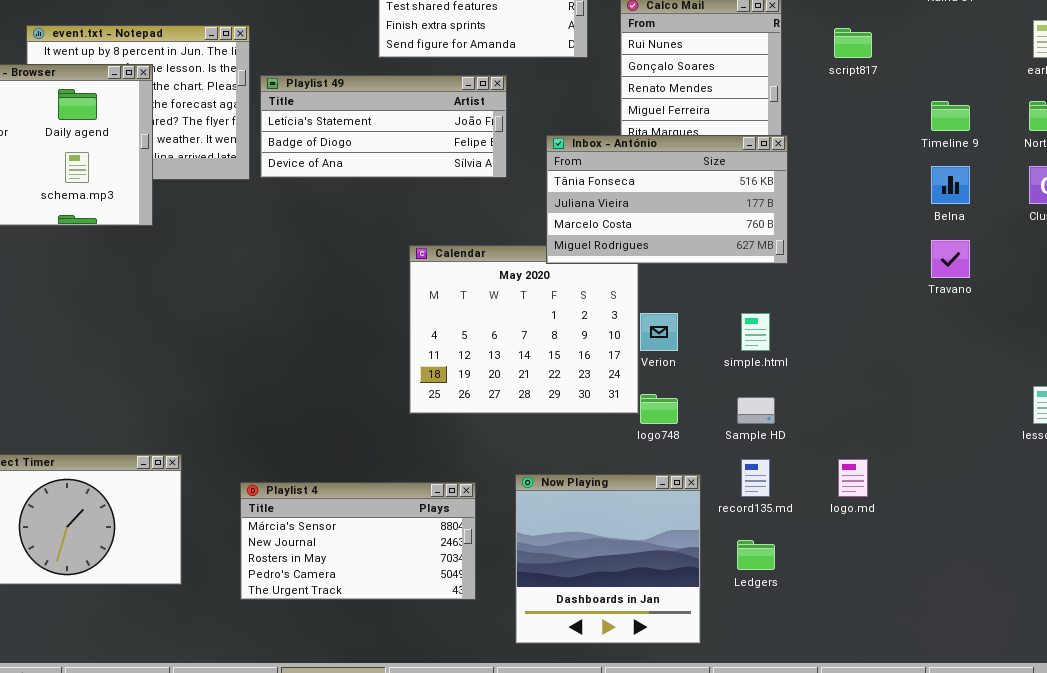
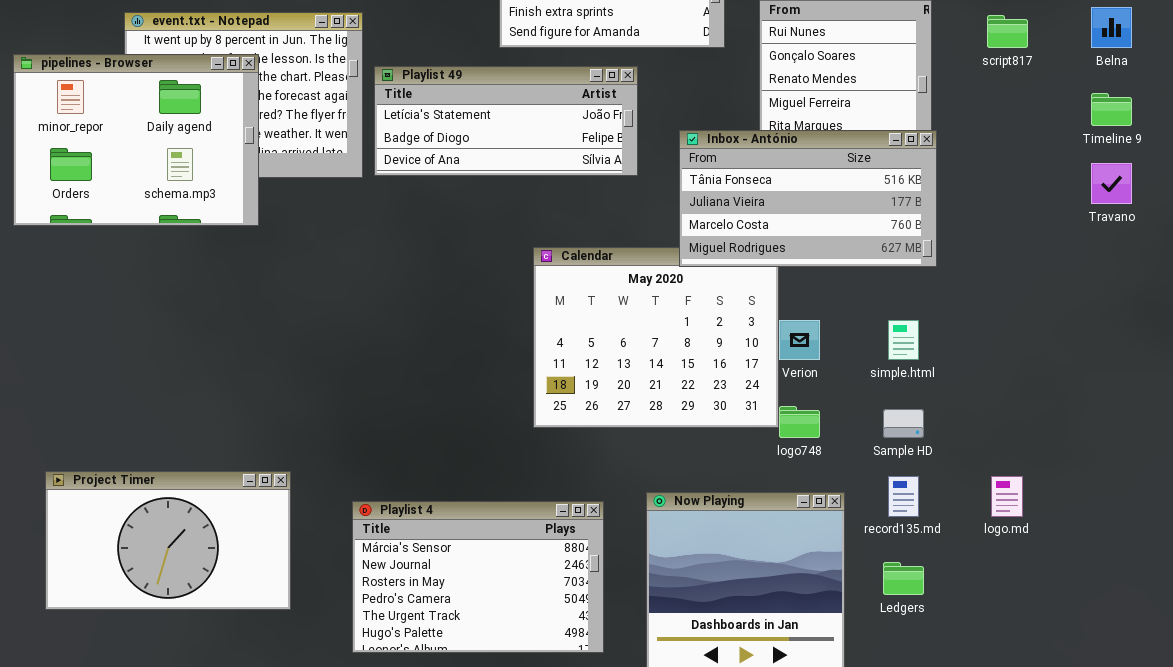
Belna: [931,166,970,204] -> [1091,7,1132,48], moved
Travano: [931,240,970,278] -> [1091,163,1132,204], moved
Playlist 4: [240,482,476,600] -> [352,501,604,653], resized

